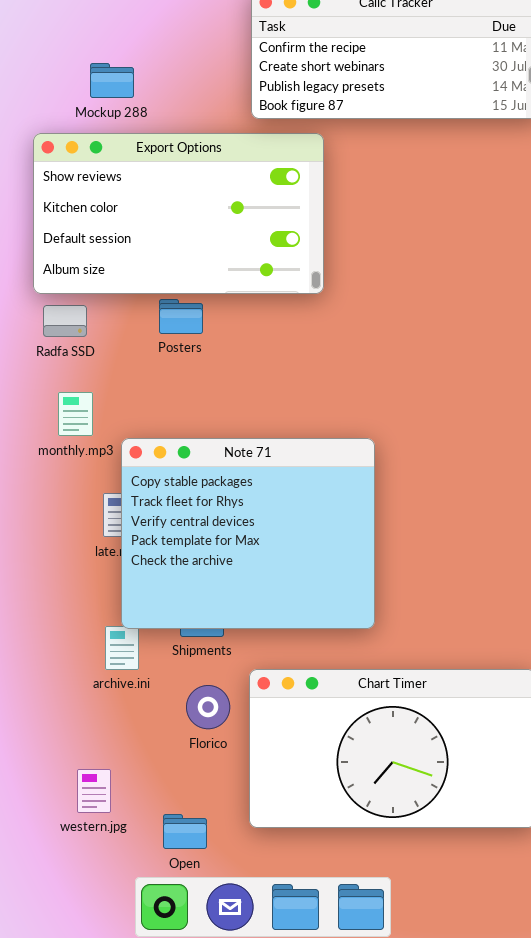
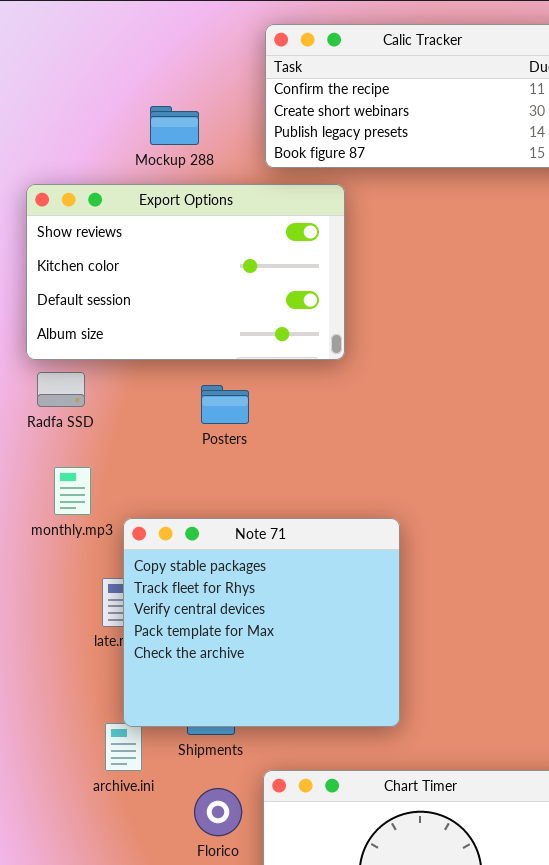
Mockup 288: [90,63,134,98] -> [150,106,199,145], moved
Posters: [159,299,203,334] -> [201,385,249,424], moved

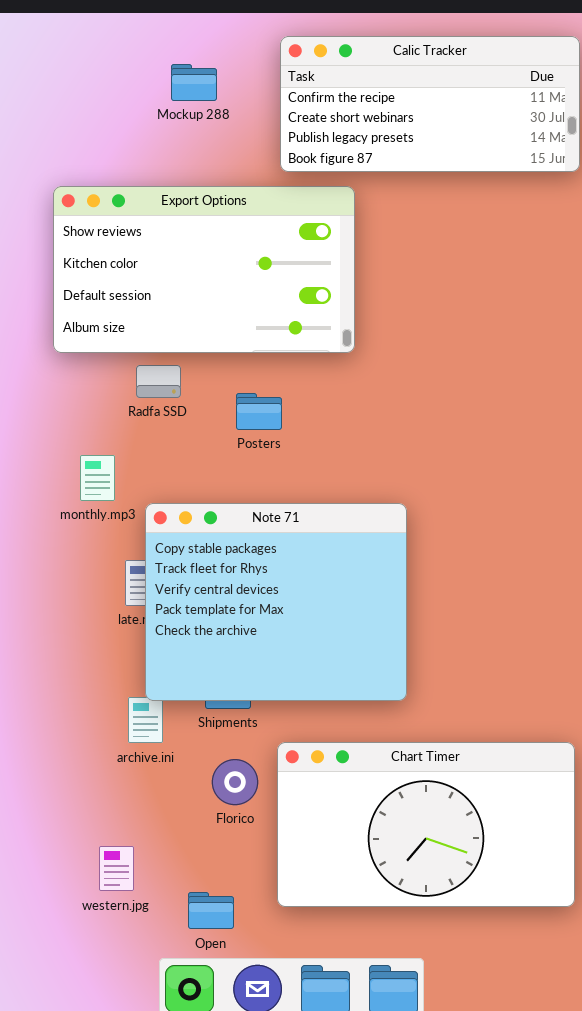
Mockup 288: [150,106,199,145] -> [171,64,217,101], moved
Radfa SSD: [37,372,85,407] -> [136,365,181,398], moved
Posters: [201,385,249,424] -> [236,393,282,430], moved

